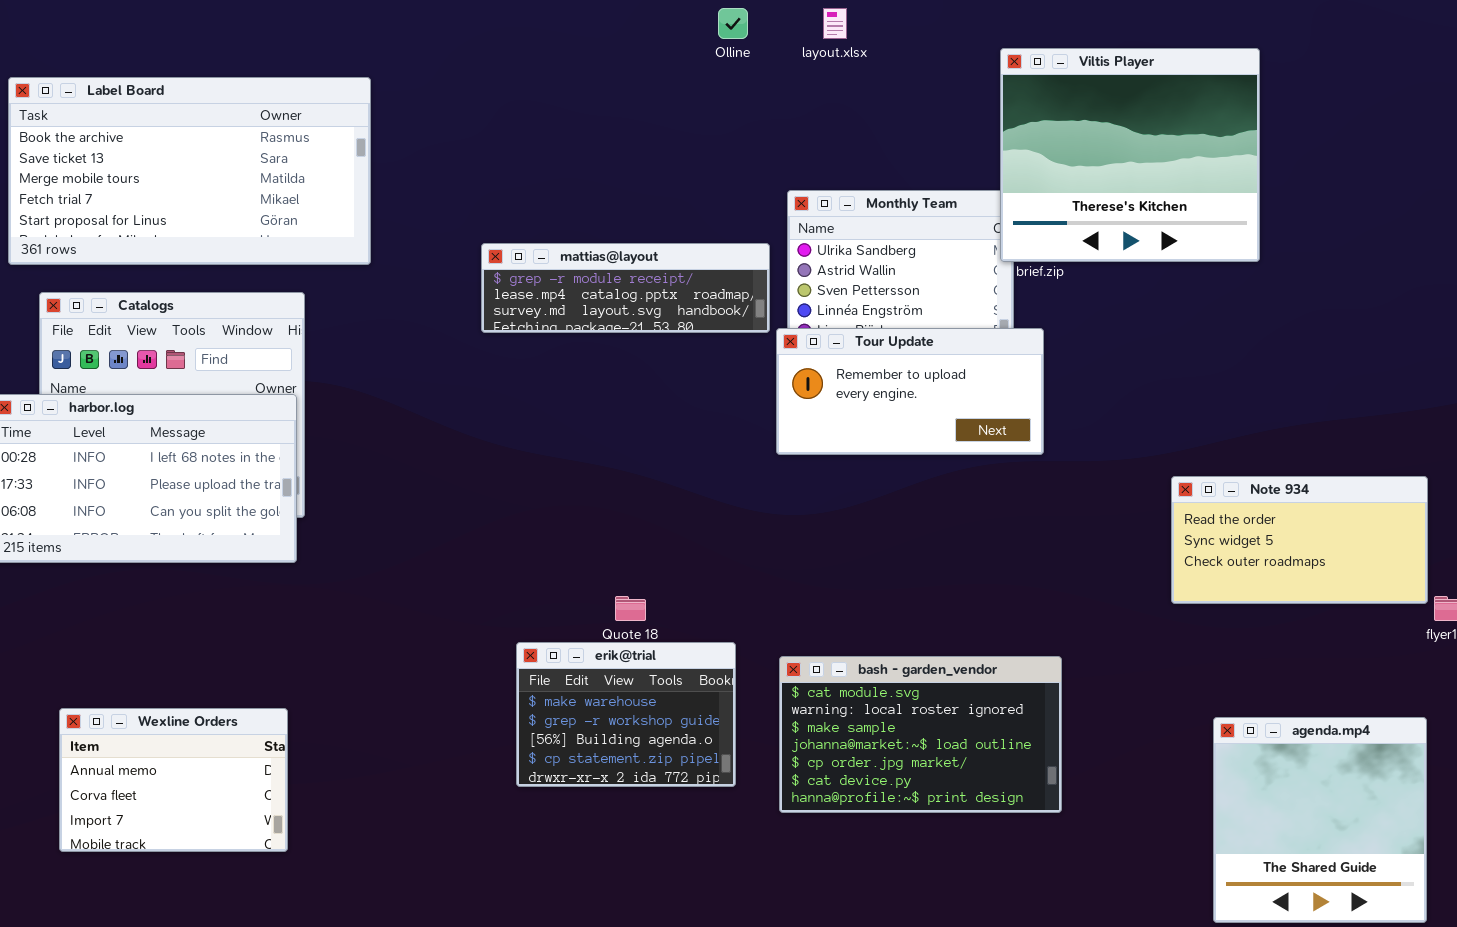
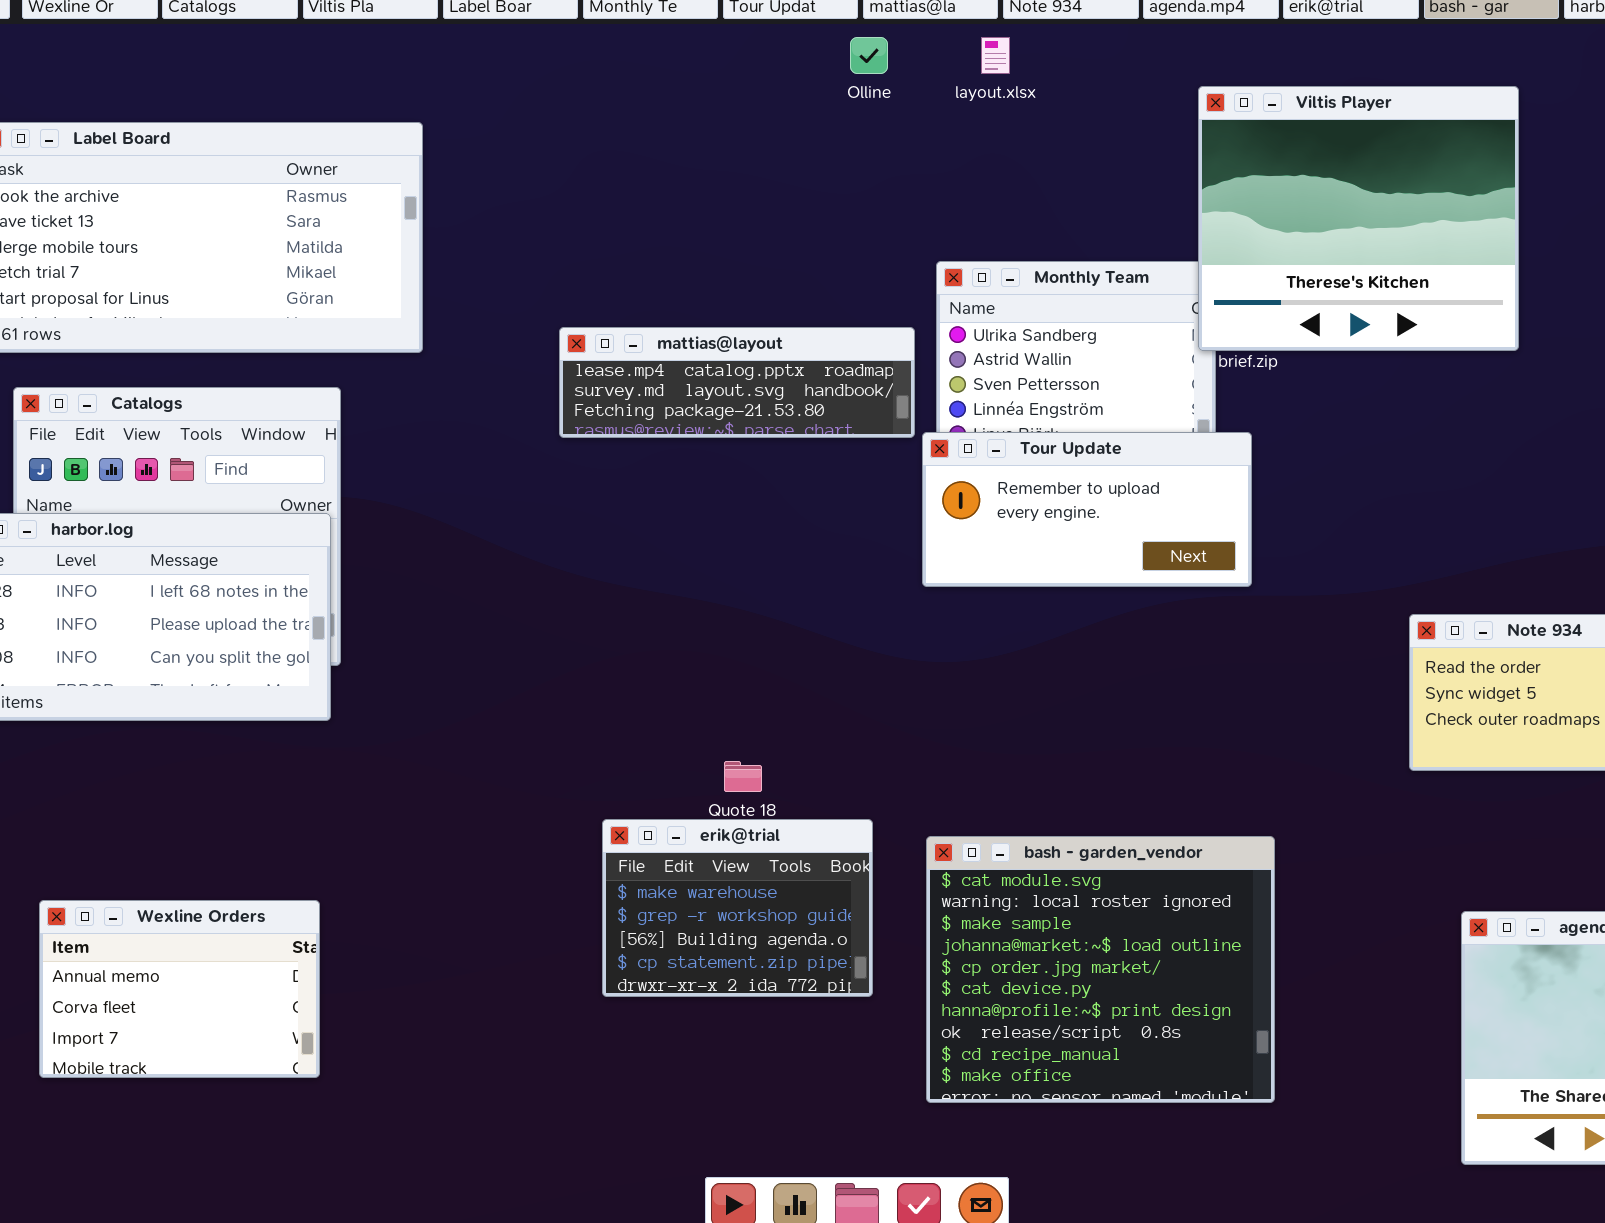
mattias@layout: [481,243,770,333] -> [559,327,915,438], scrolled down 1 row
bash - garden_vendor: [779,656,1062,813] -> [926,836,1275,1103], resized

